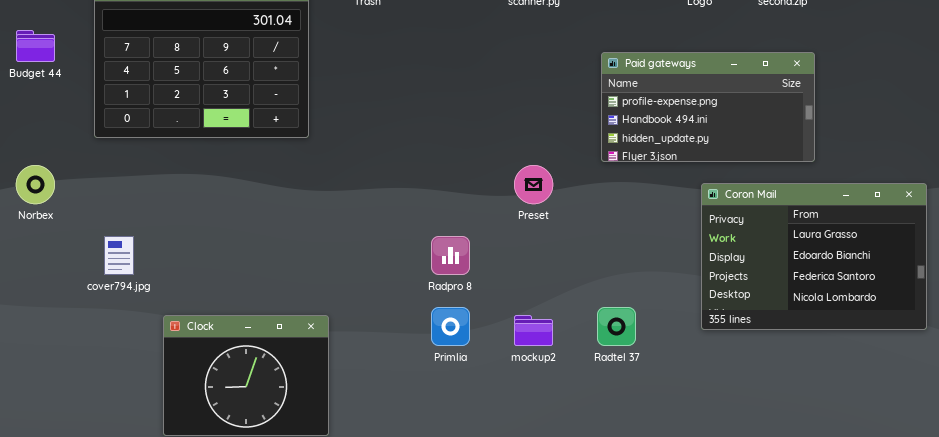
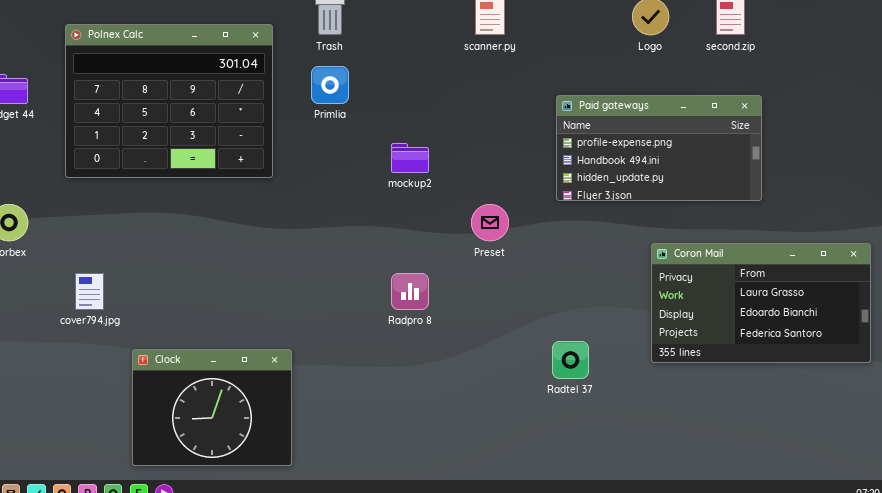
Coron Mail: [701,183,927,330] -> [651,243,871,363], resized
Primlia: [431,307,470,346] -> [311,66,349,104], moved
mockup2: [514,315,553,346] -> [391,143,429,173], moved

